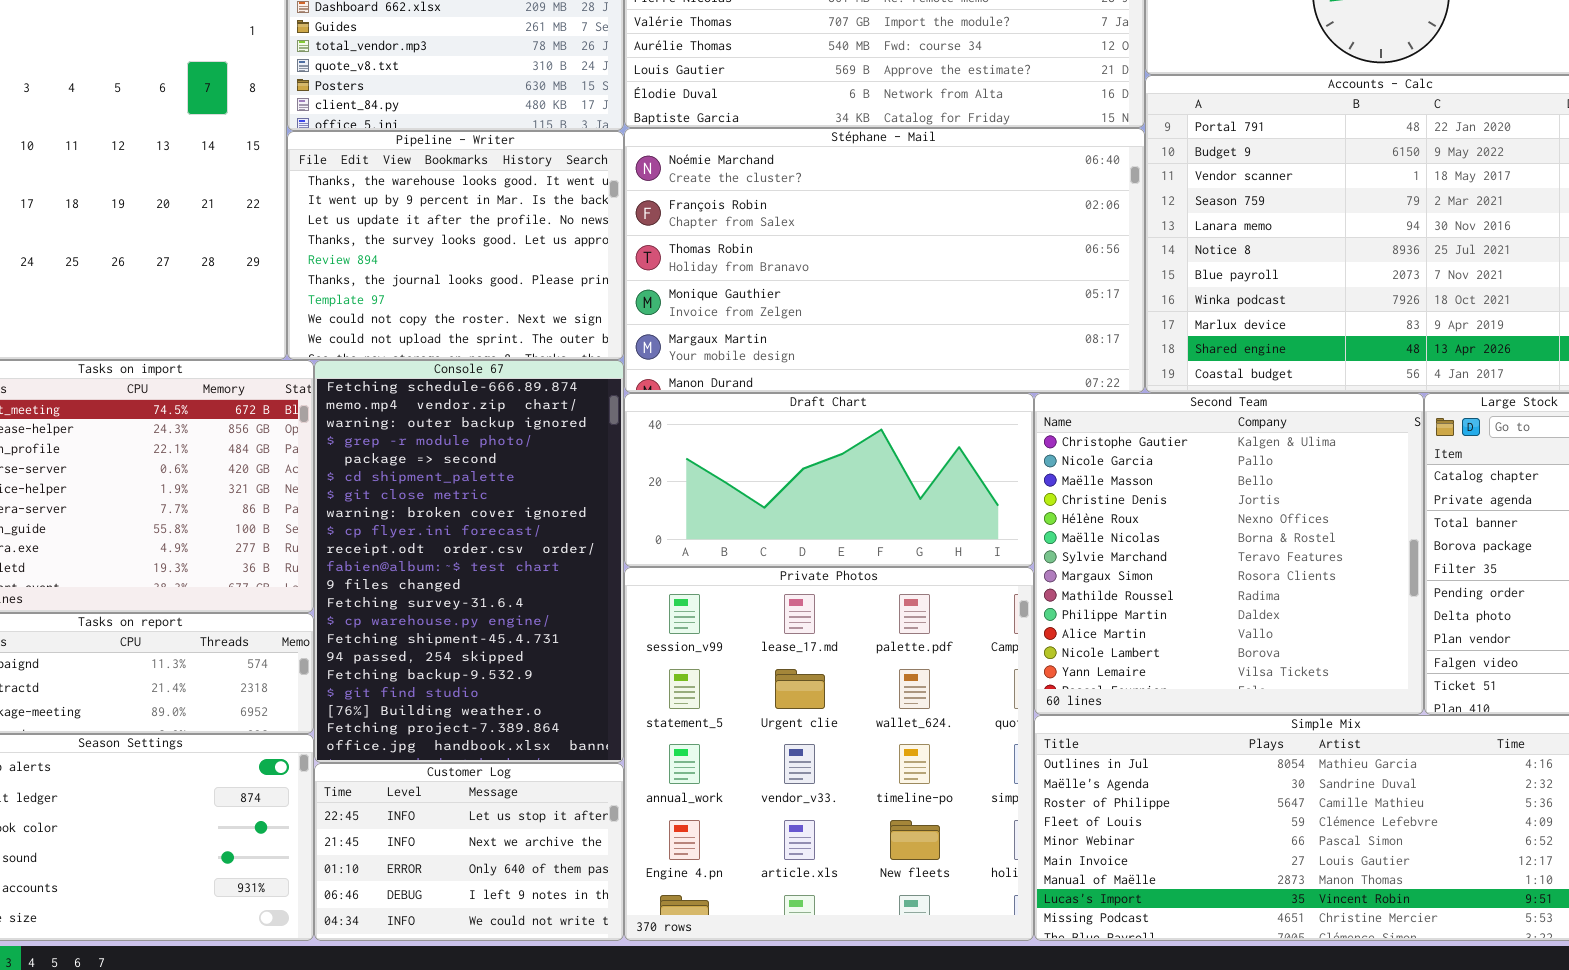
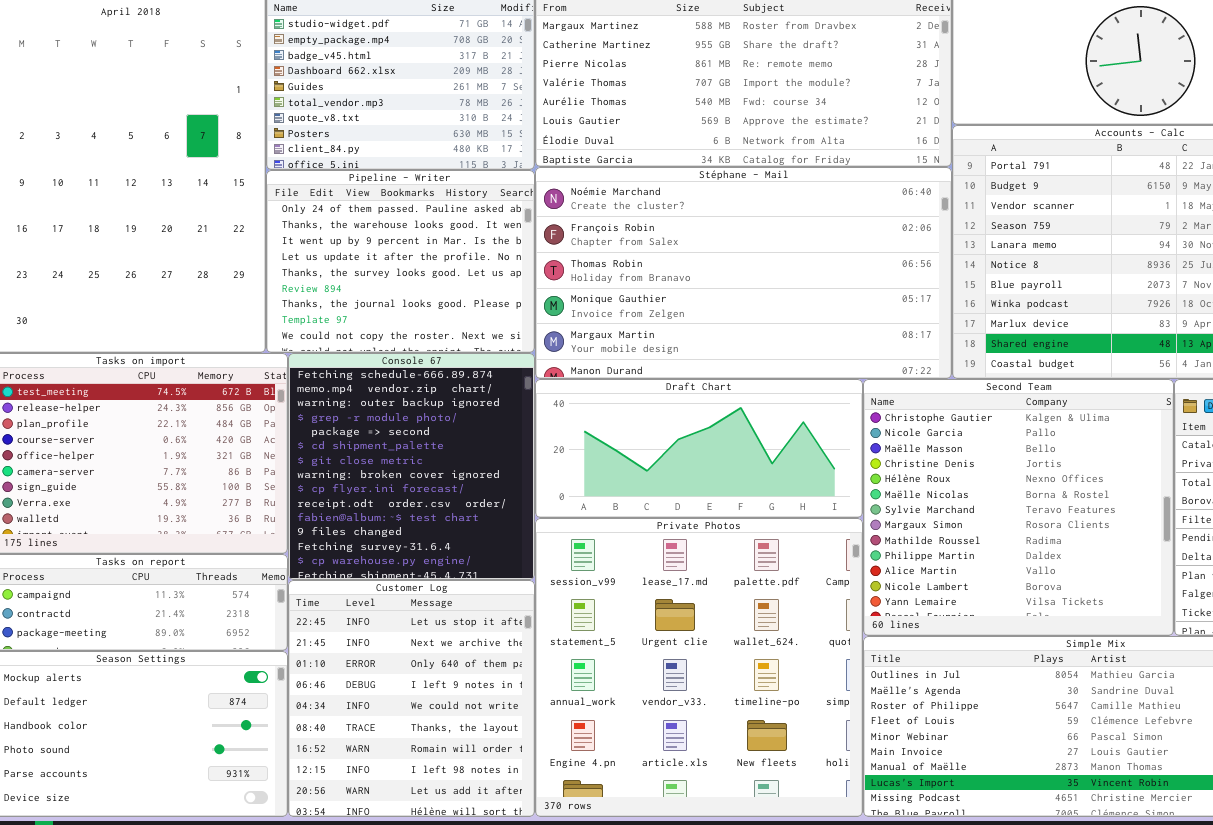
Pipeline - Writer: [287,131,624,360] -> [266,170,535,353], scrolled up 1 row
Console 67: [314,360,624,763] -> [288,353,535,580], resized
Customer Log: [314,763,624,941] -> [288,580,535,817], resized

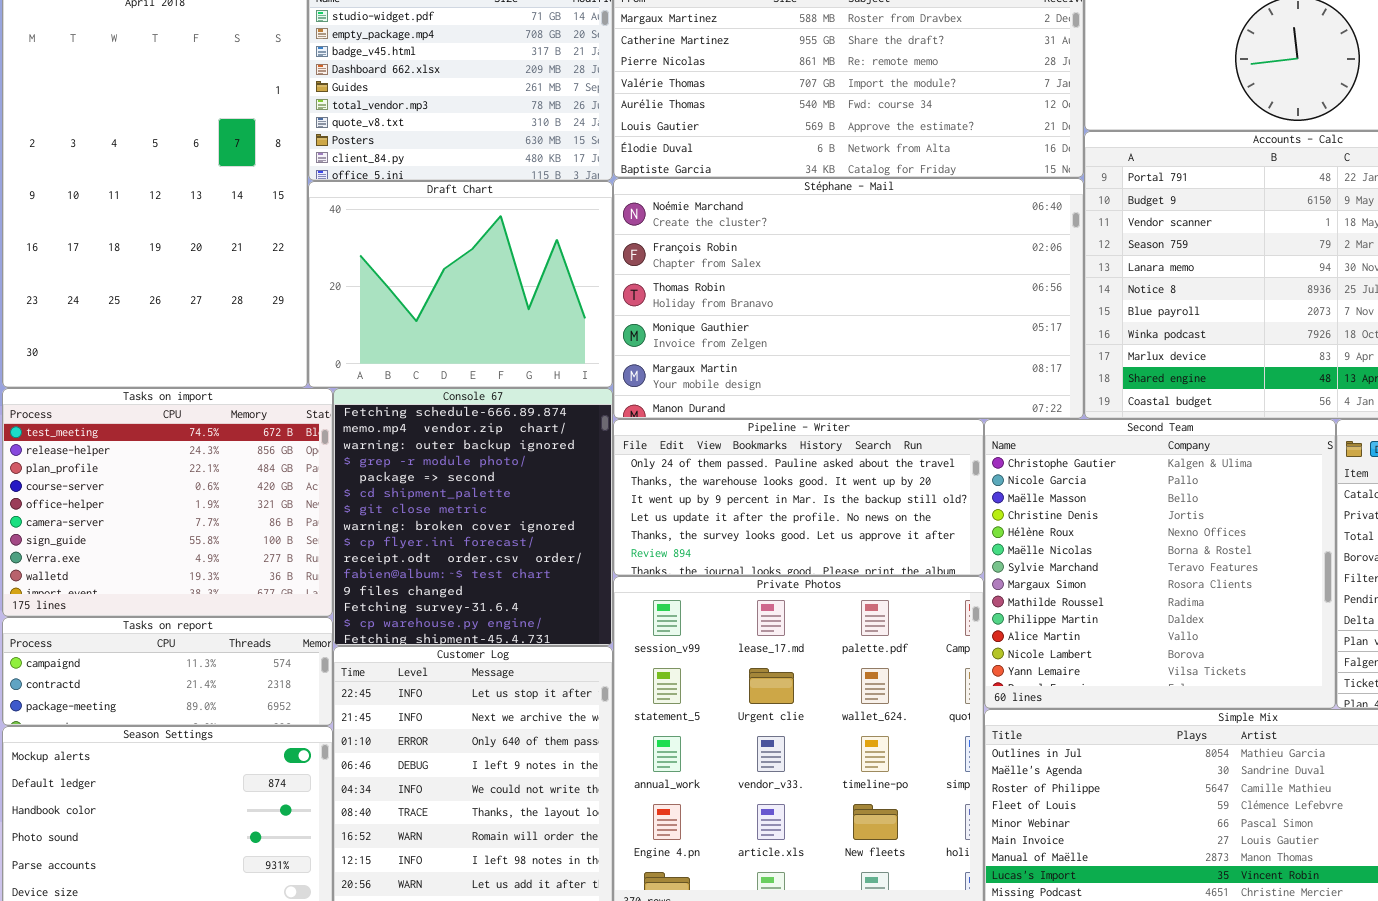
Pipeline - Writer: [266,170,535,353] -> [613,419,984,576], moved, resized
Draft Chart: [535,379,863,518] -> [308,181,613,388], moved, resized

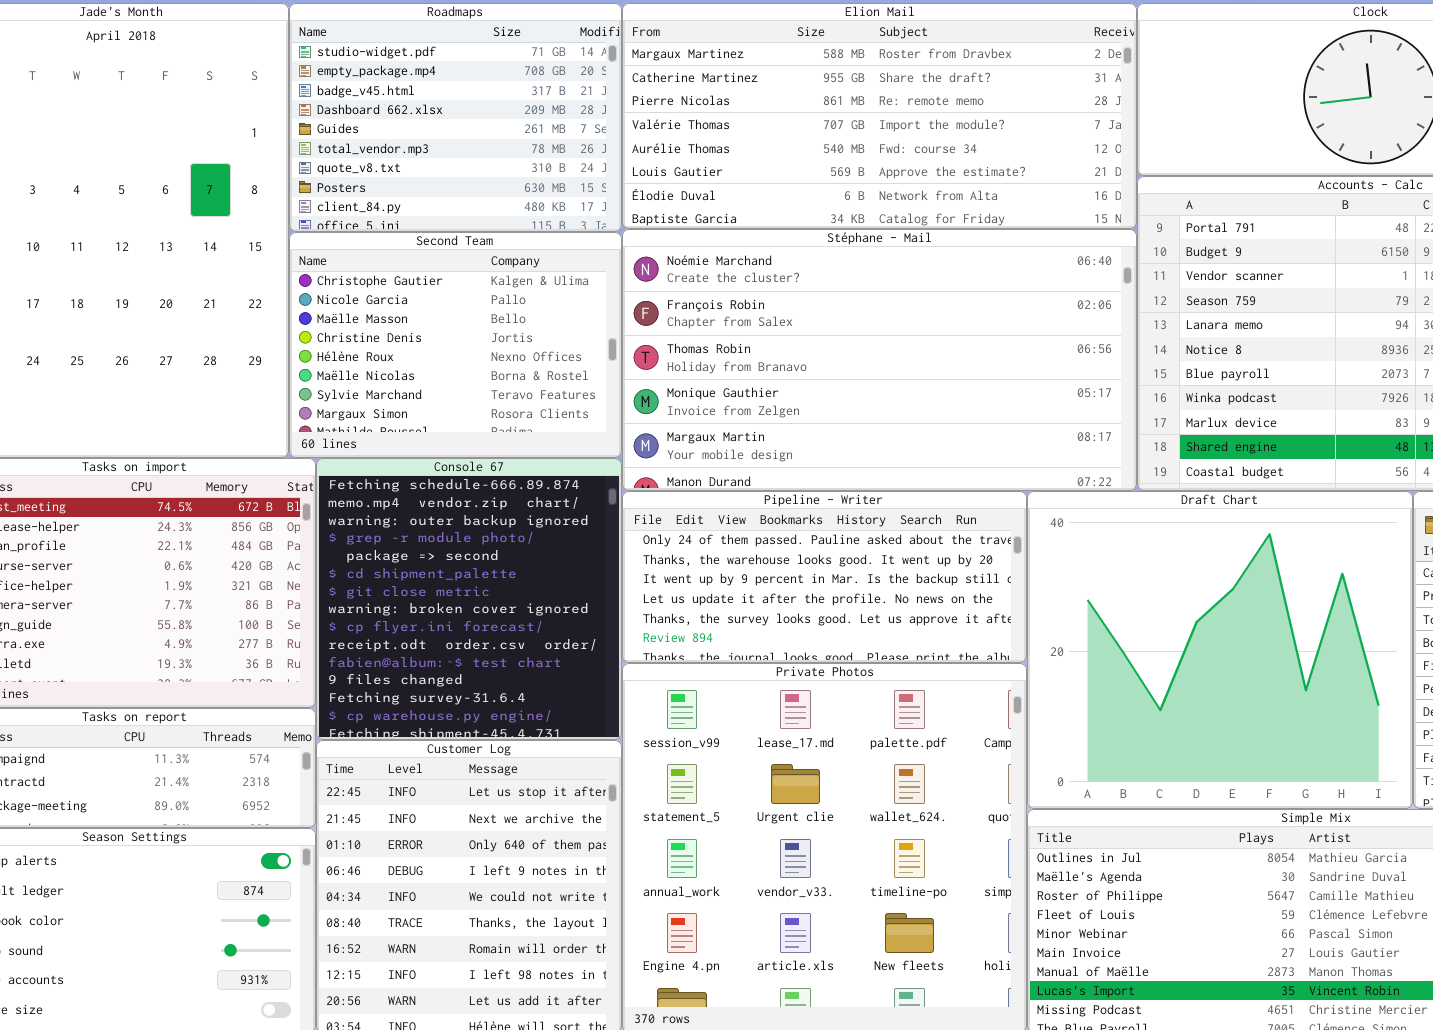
Draft Chart: [308,181,613,388] -> [1027,491,1413,809], moved, resized
Second Team: [984,419,1336,709] -> [289,232,622,458], moved, resized

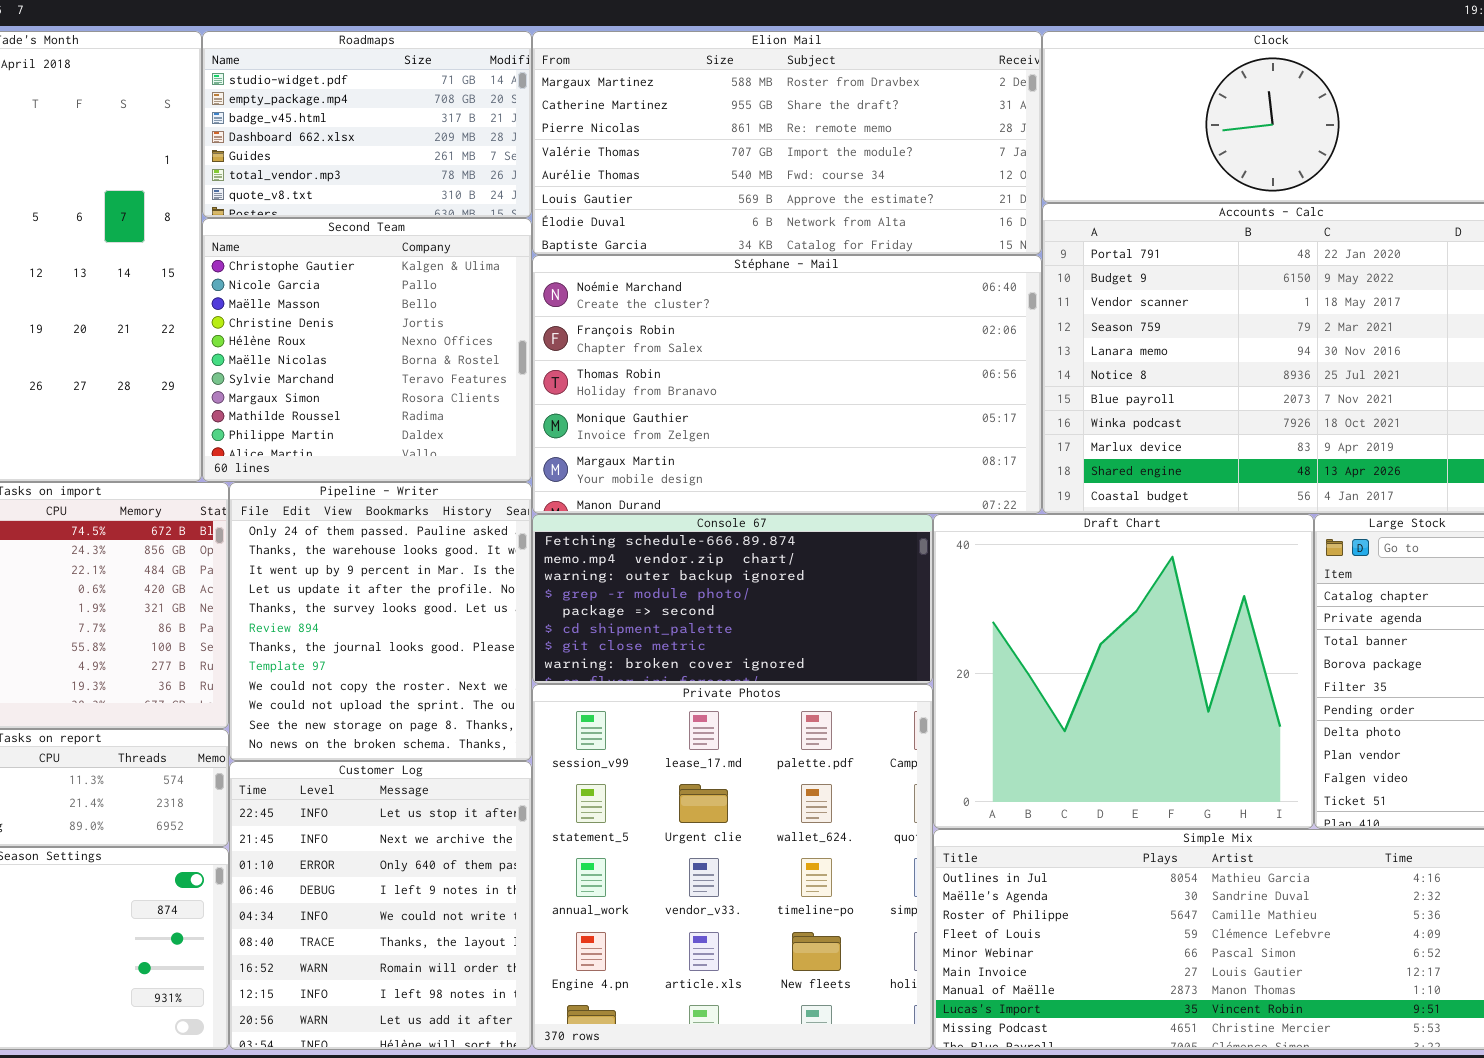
Roadmaps: [289,3,622,232] -> [202,31,532,218], resized
Second Team: [289,232,622,458] -> [202,218,532,482], resized
Console 67: [316,458,622,740] -> [532,514,933,684], moved, resized
Pipeline - Writer: [622,491,1027,663] -> [229,482,532,761], moved, resized

